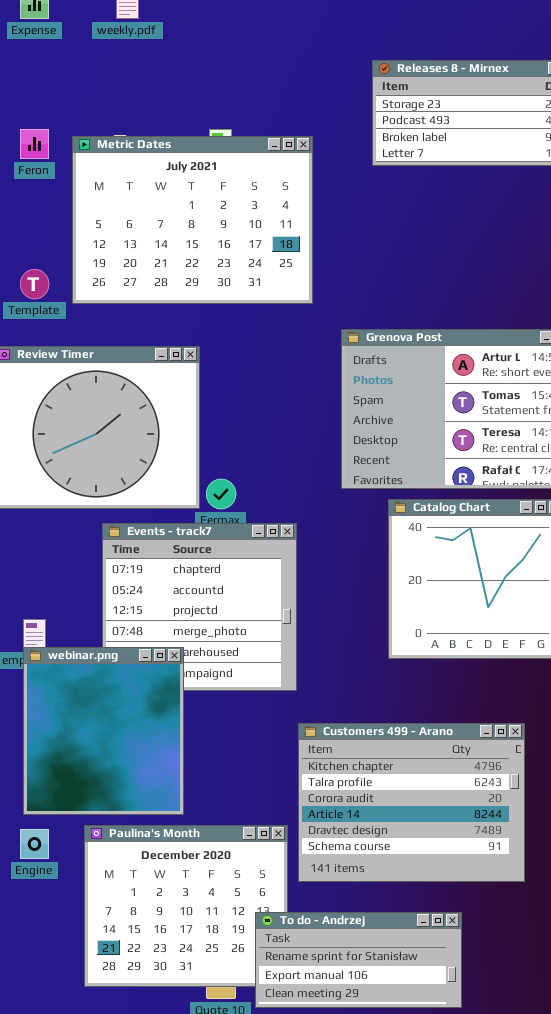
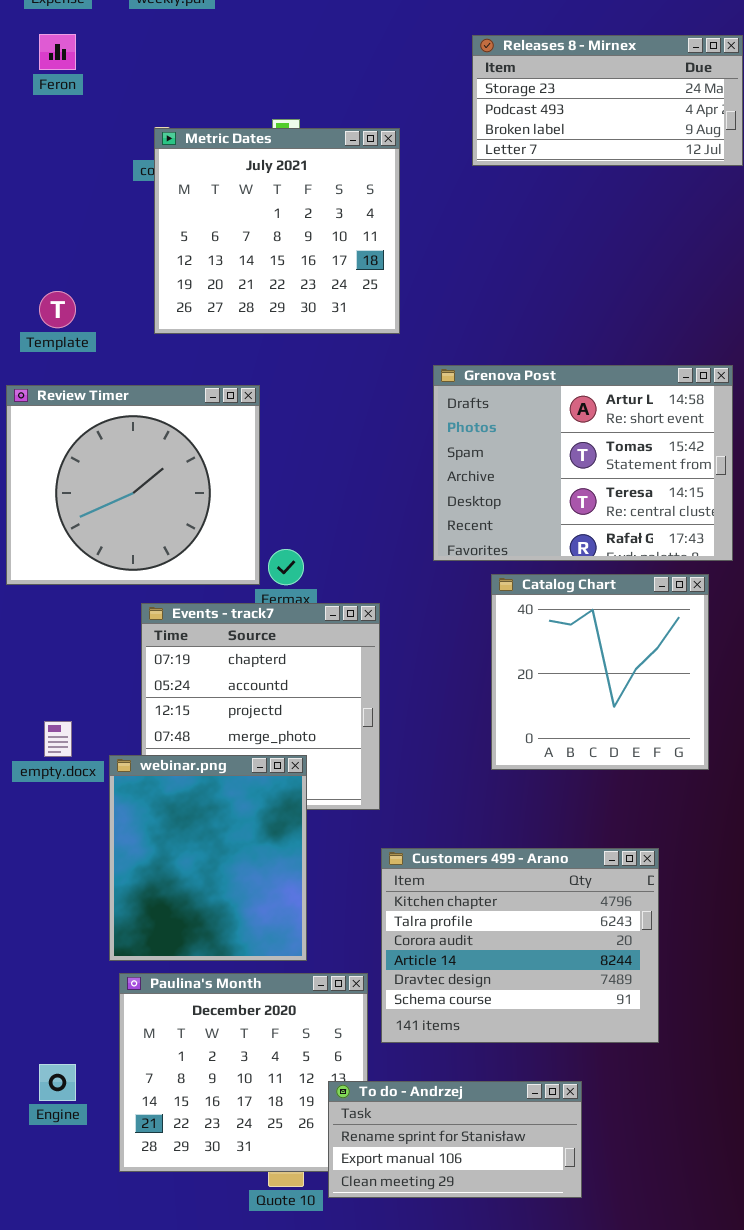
Feron: [20,129,49,159] -> [39,34,76,70], moved
Metric Dates: [72,136,313,304] -> [154,128,400,334], resized
webinar.png: [23,647,184,815] -> [109,755,307,961], moved
Engine: [20,829,49,859] -> [39,1064,76,1101], moved

